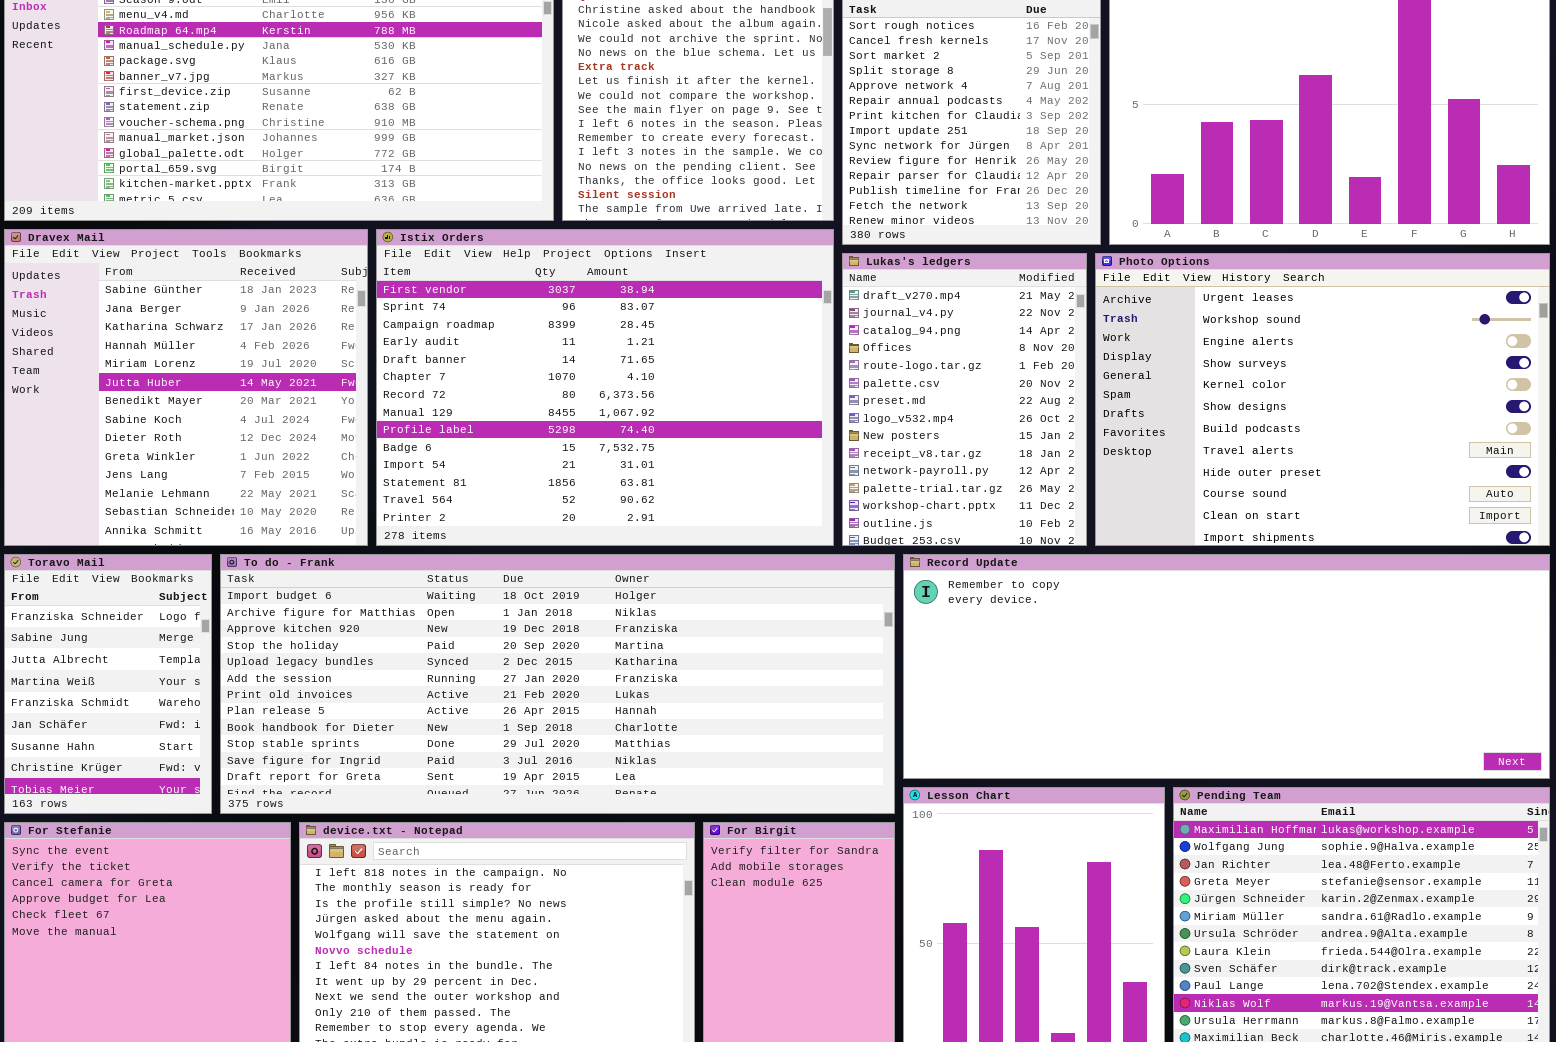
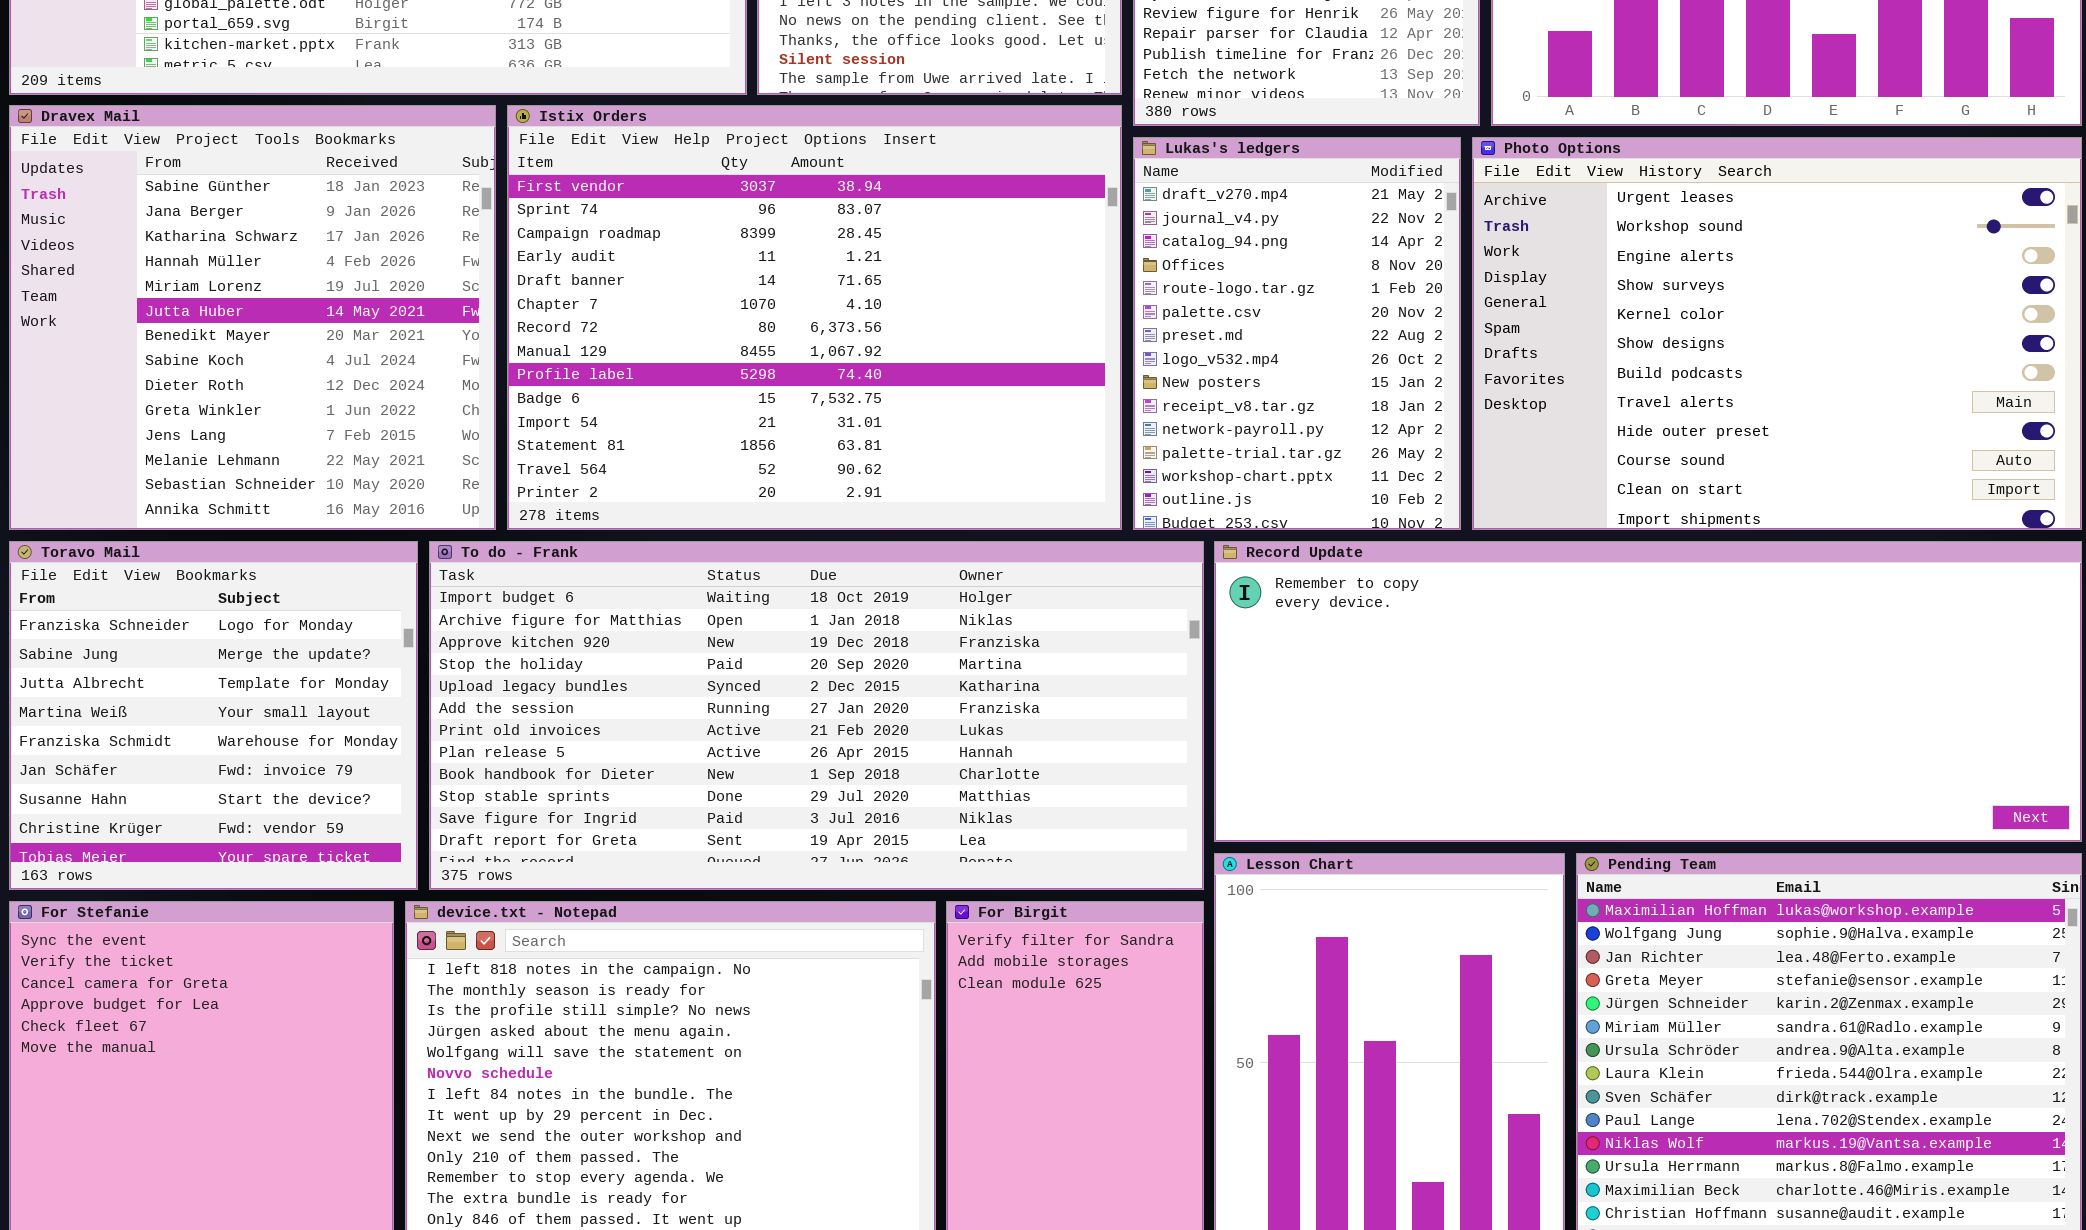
Toravo Mail: [4,554,212,814] -> [9,541,418,890], resized
To do - Frank: [220,554,895,814] -> [429,541,1204,890], resized

